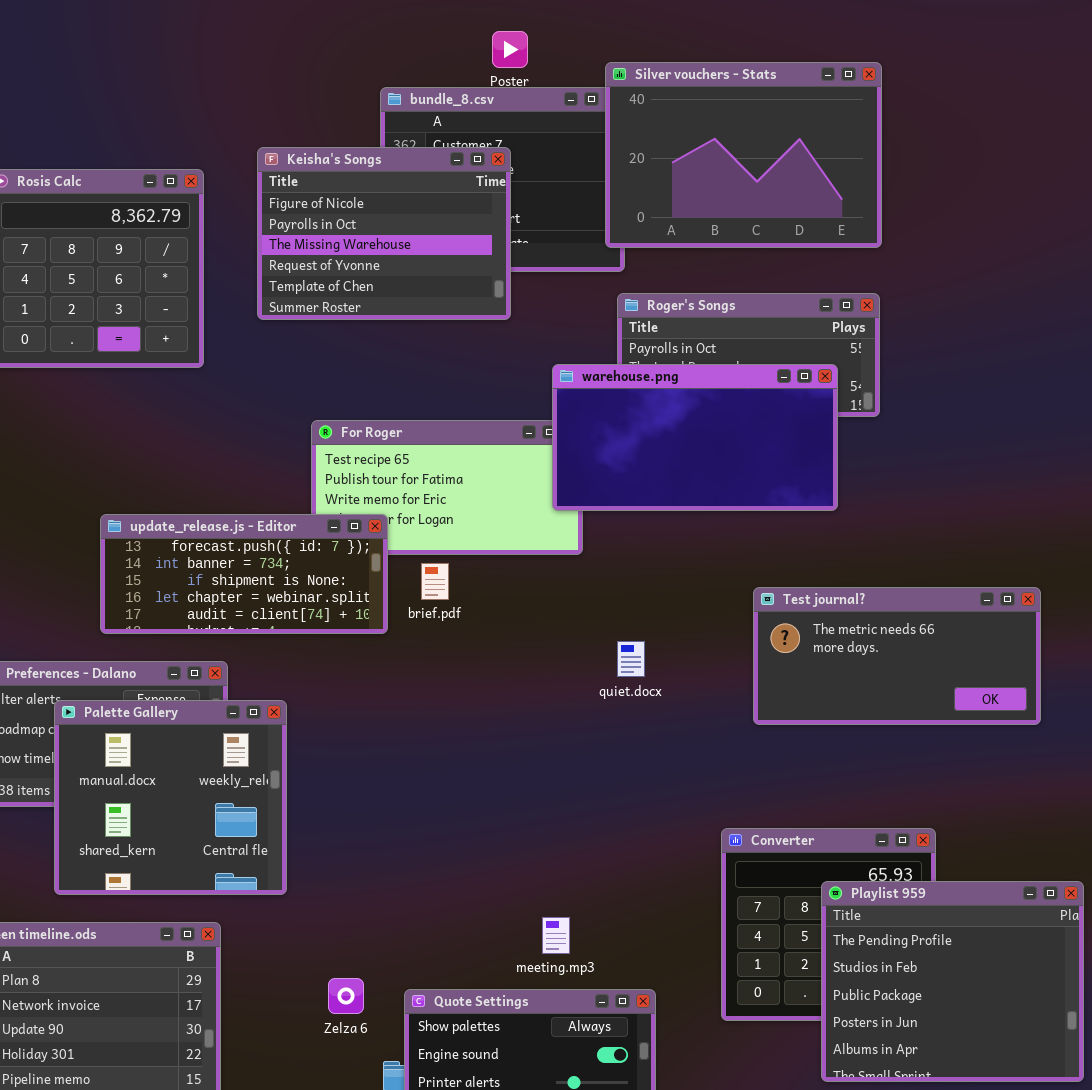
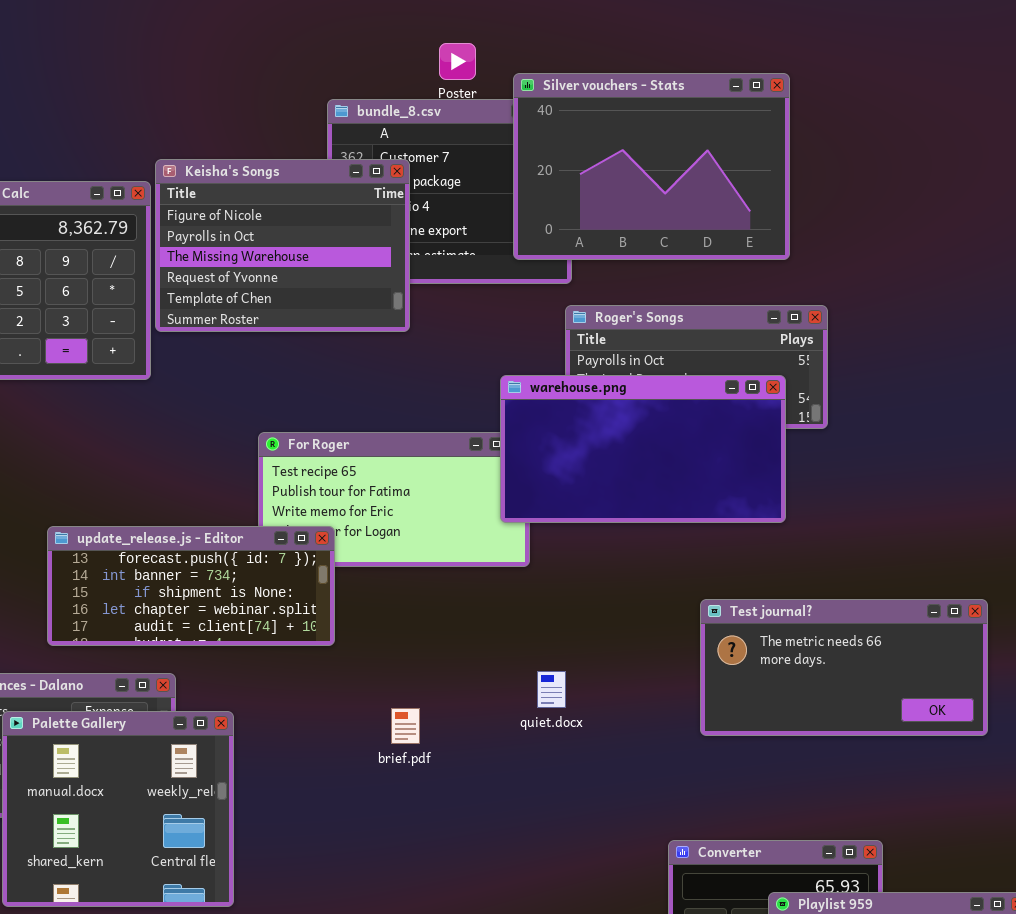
Silver vouchers - Stats: [605,62,882,248] -> [513,73,790,260], moved
Keisha's Songs: [257,147,511,320] -> [155,159,410,332], moved
brief.pdf: [421,563,449,600] -> [391,708,420,744], moved
quiet.docx: [617,641,645,677] -> [537,671,566,708], moved

